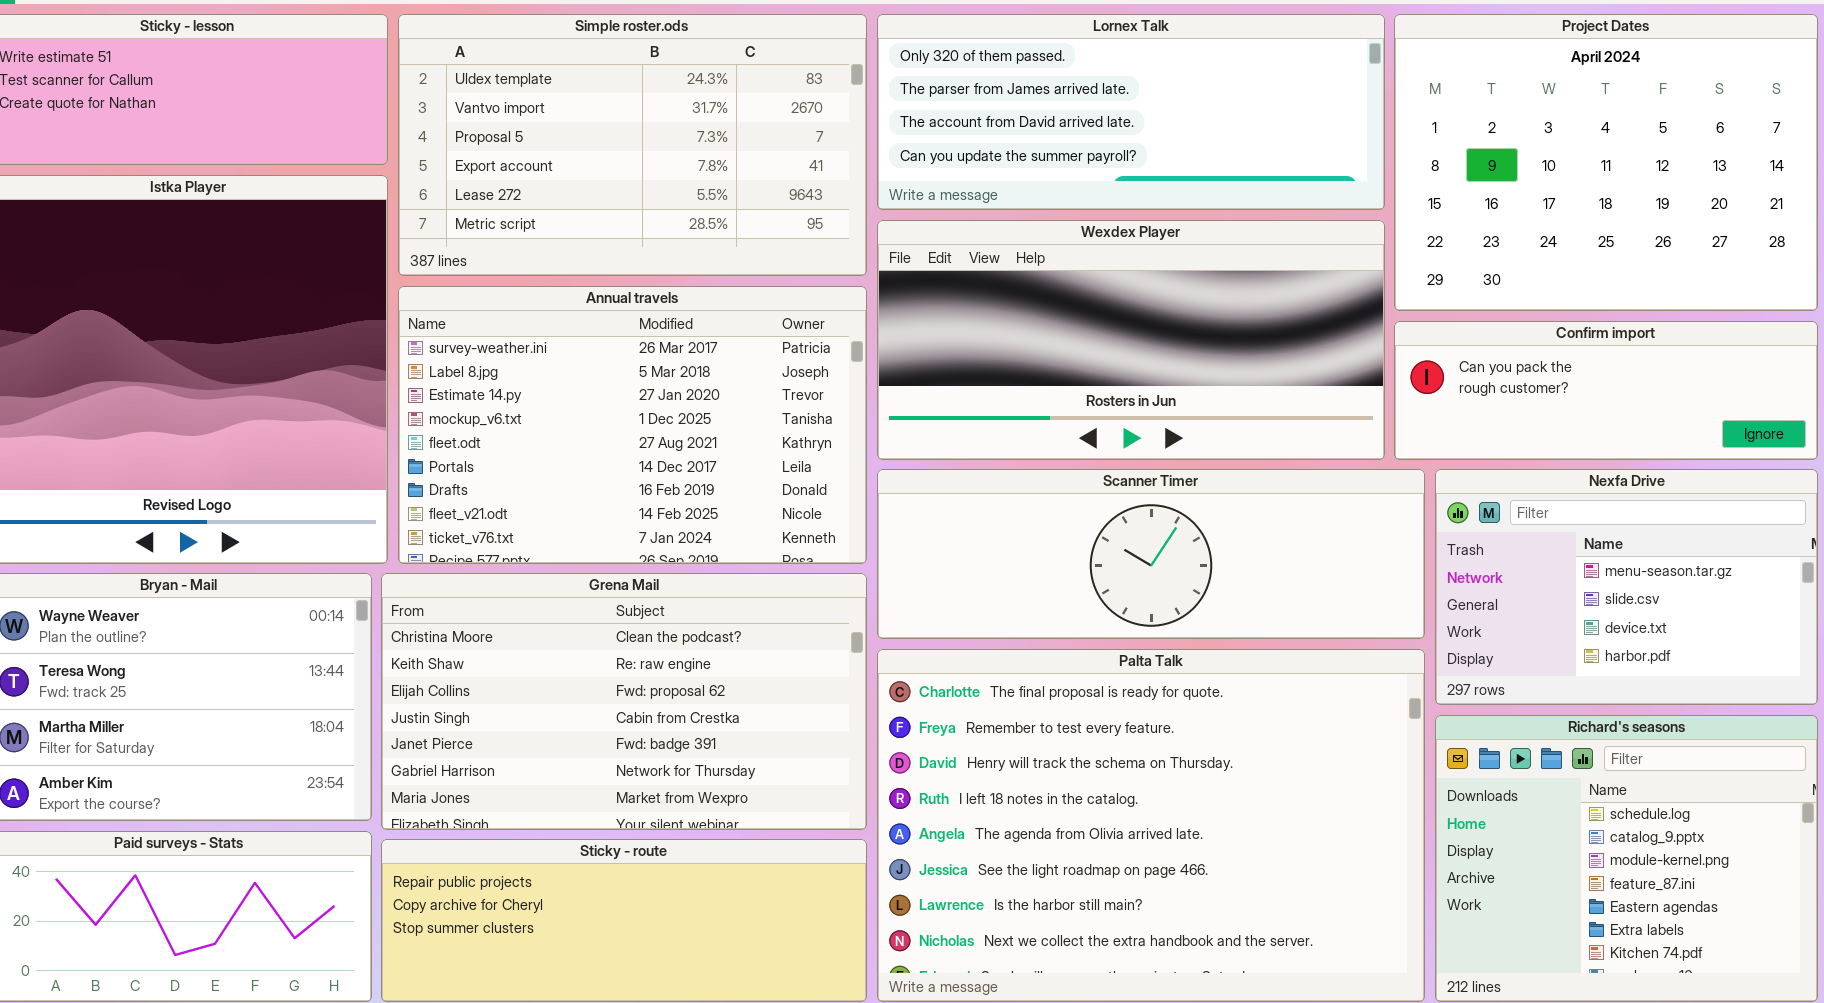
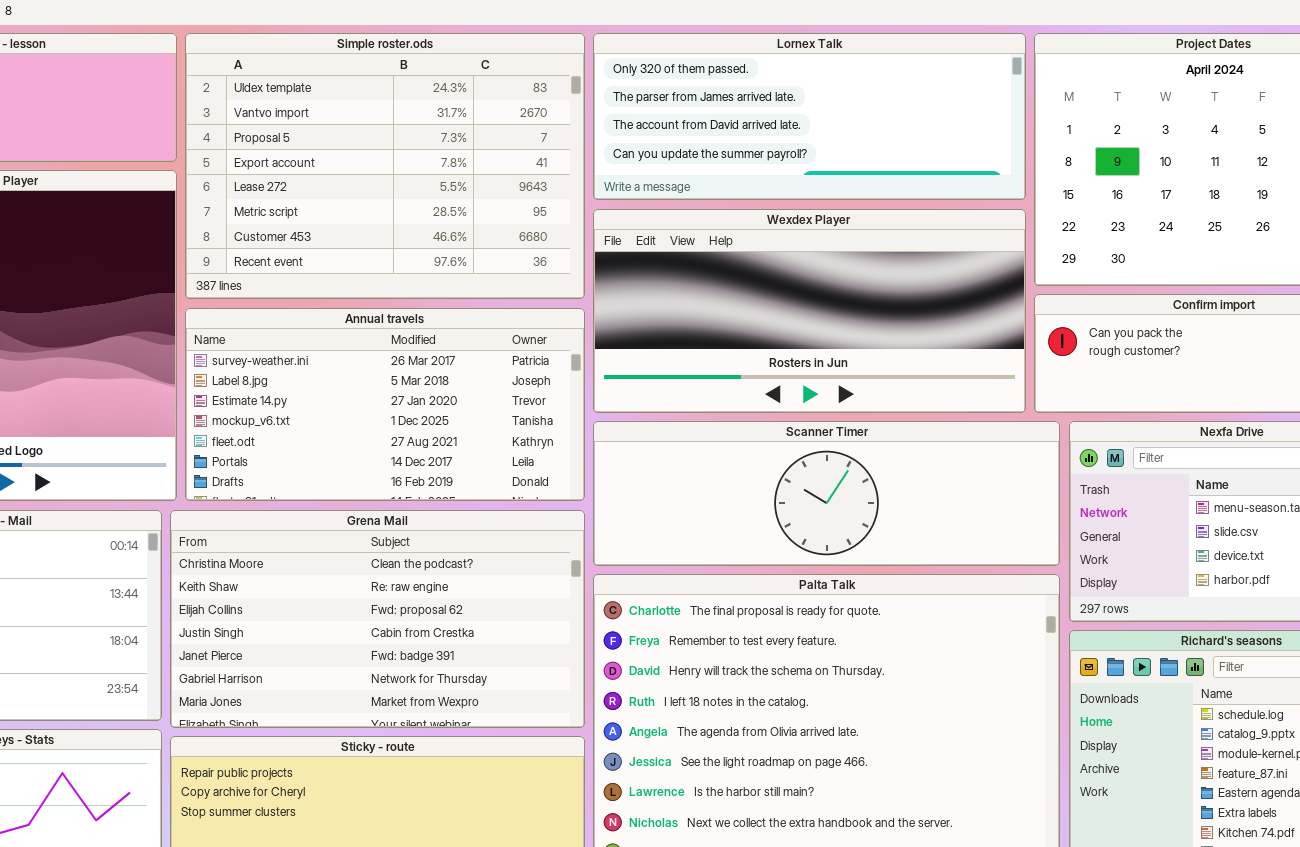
Simple roster.ods: [398,14,867,276] -> [185,33,585,299], resized
Annual travels: [398,286,867,564] -> [185,308,585,501], resized

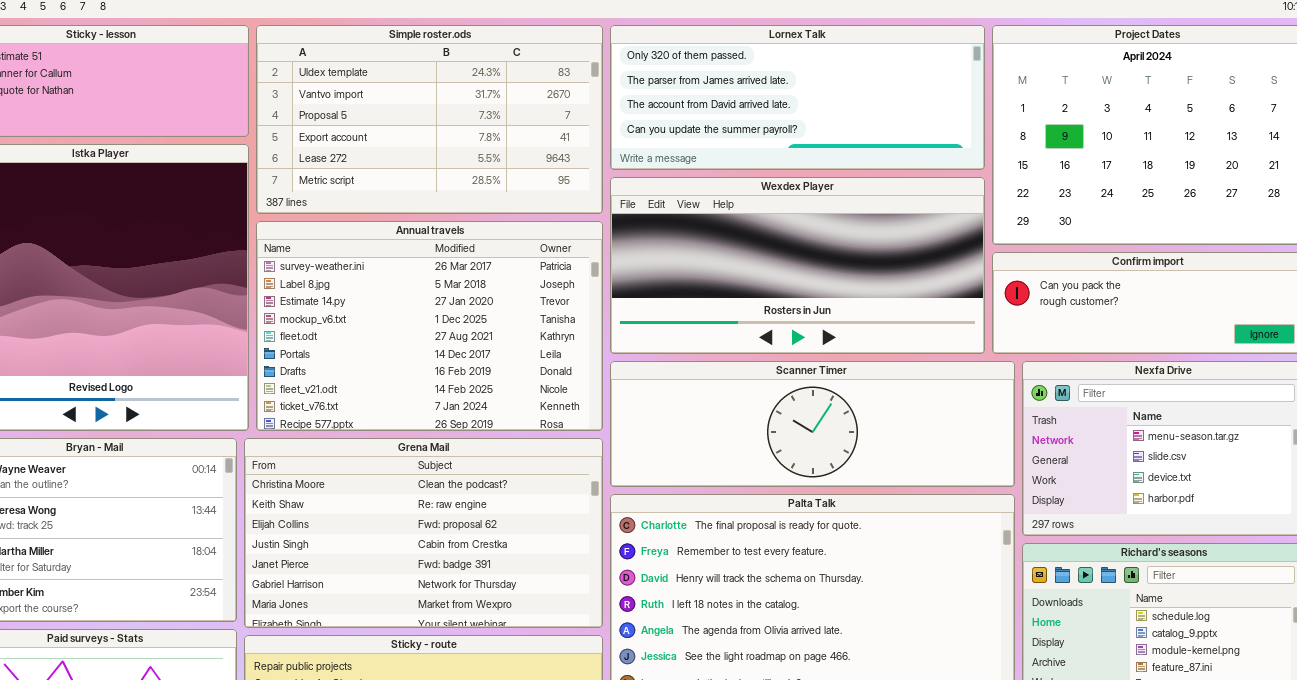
Simple roster.ods: [185,33,585,299] -> [256,25,603,214], resized
Annual travels: [185,308,585,501] -> [256,221,603,431], resized

